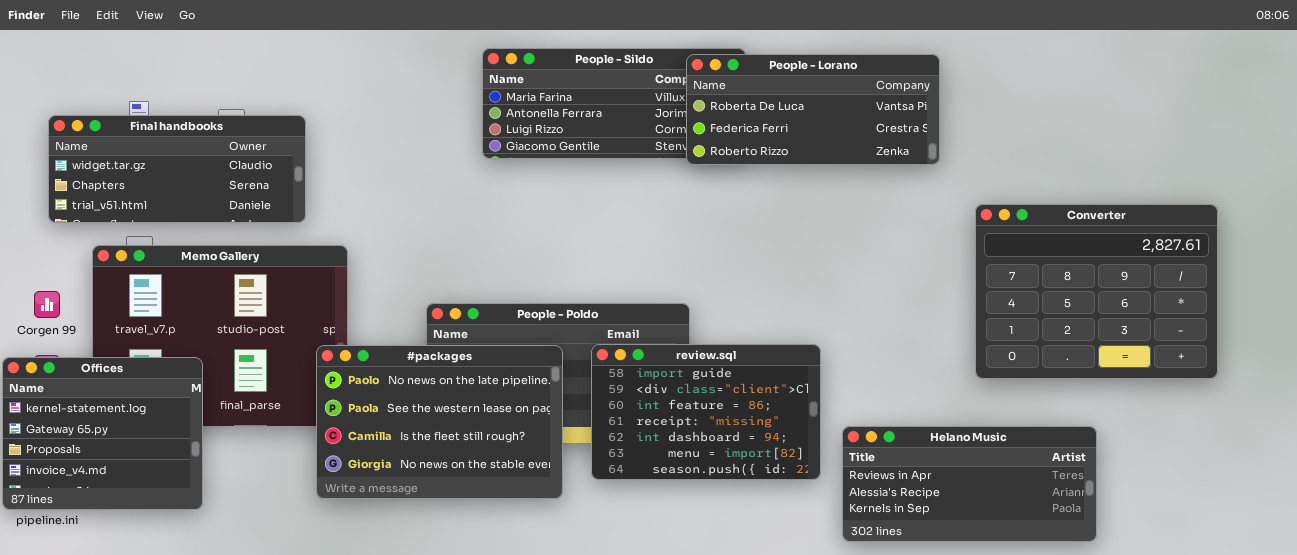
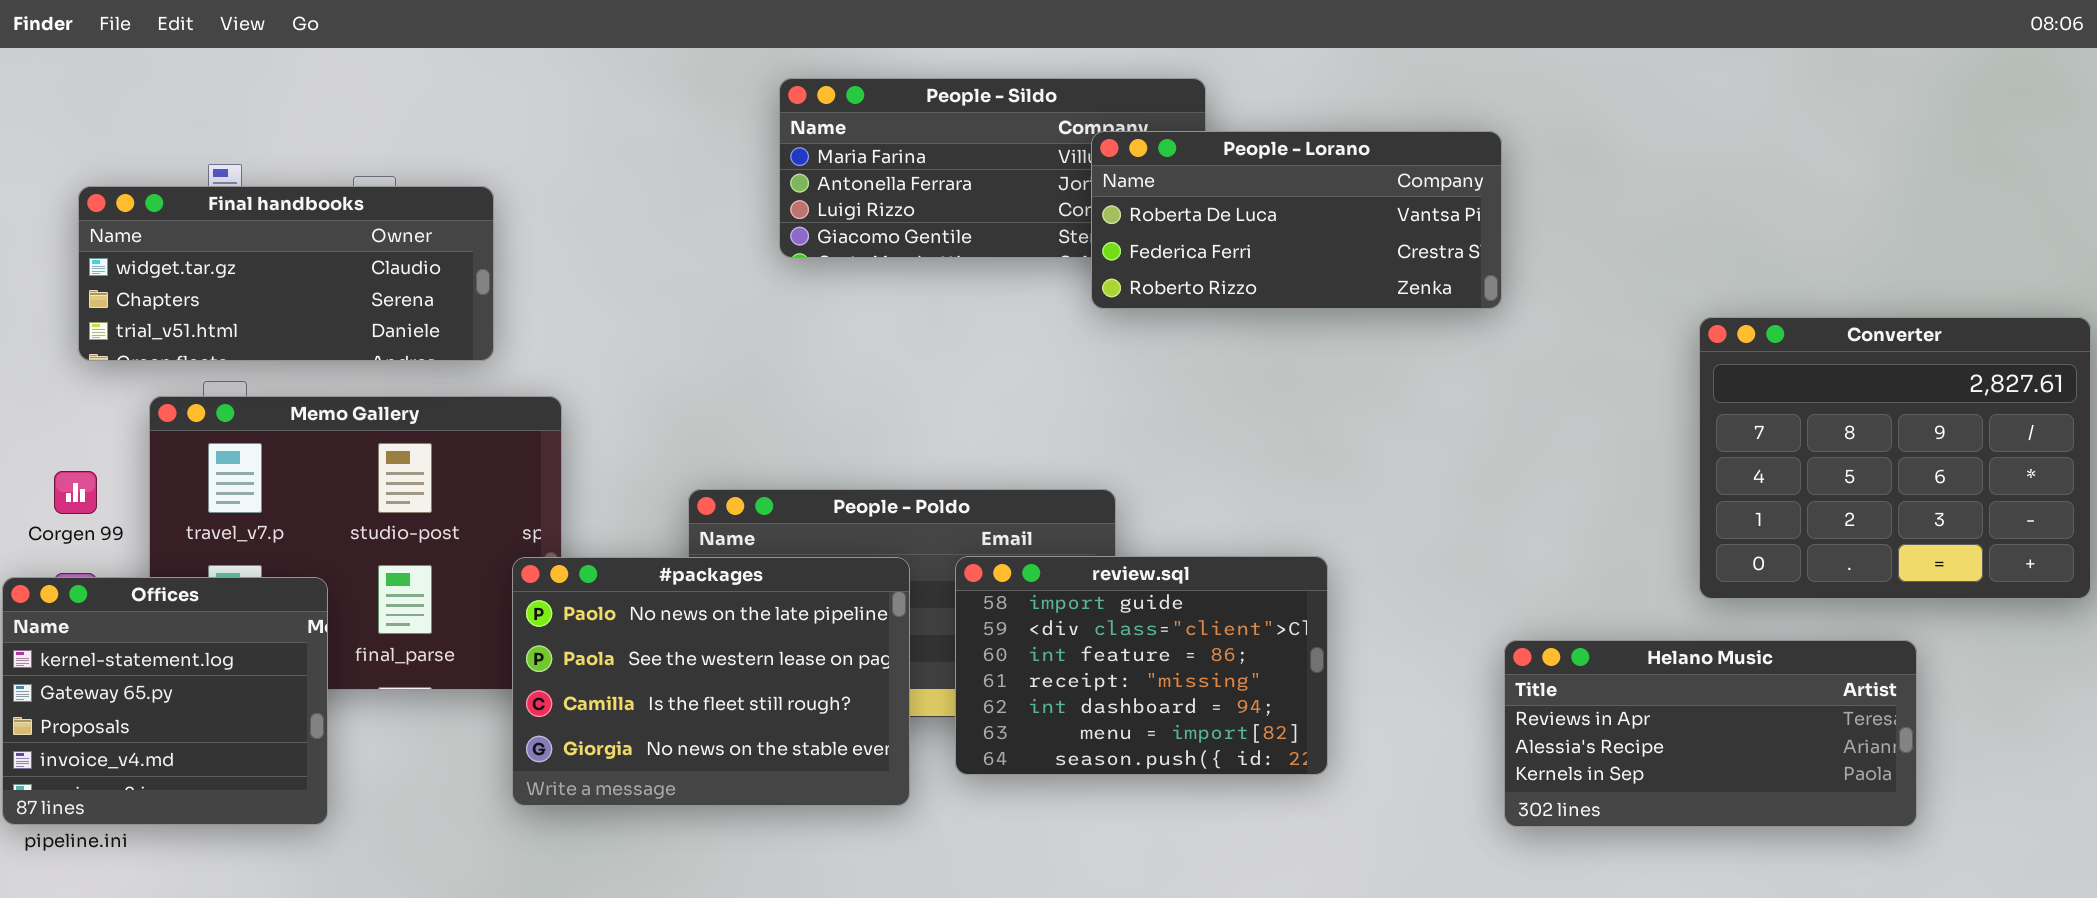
People - Lorano: [686,54,940,165] -> [1091,131,1502,309], moved
Converter: [975,204,1218,379] -> [1699,317,2091,599], moved
Helano Music: [842,426,1097,542] -> [1504,640,1917,827], moved

